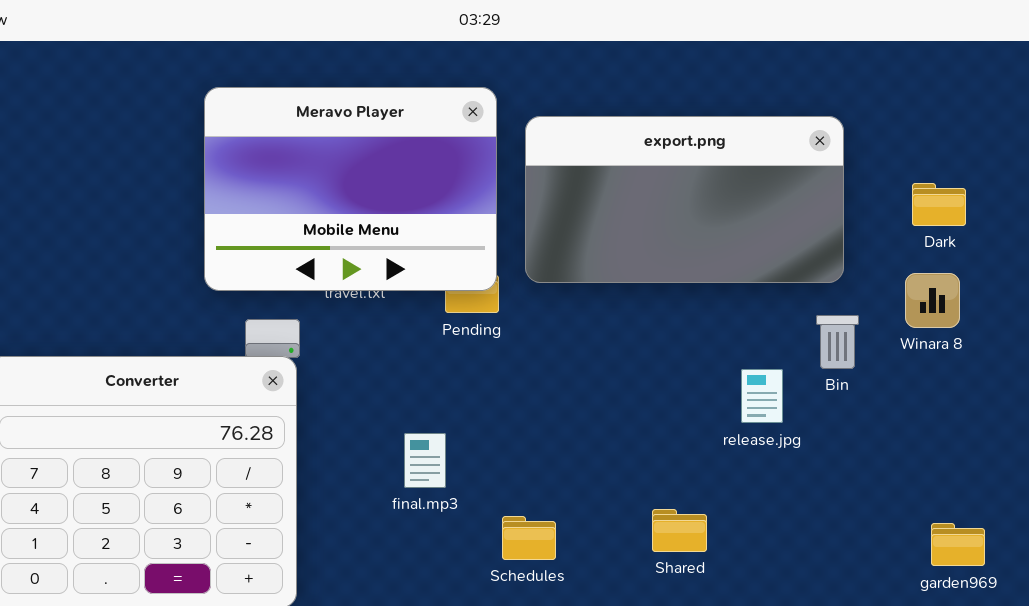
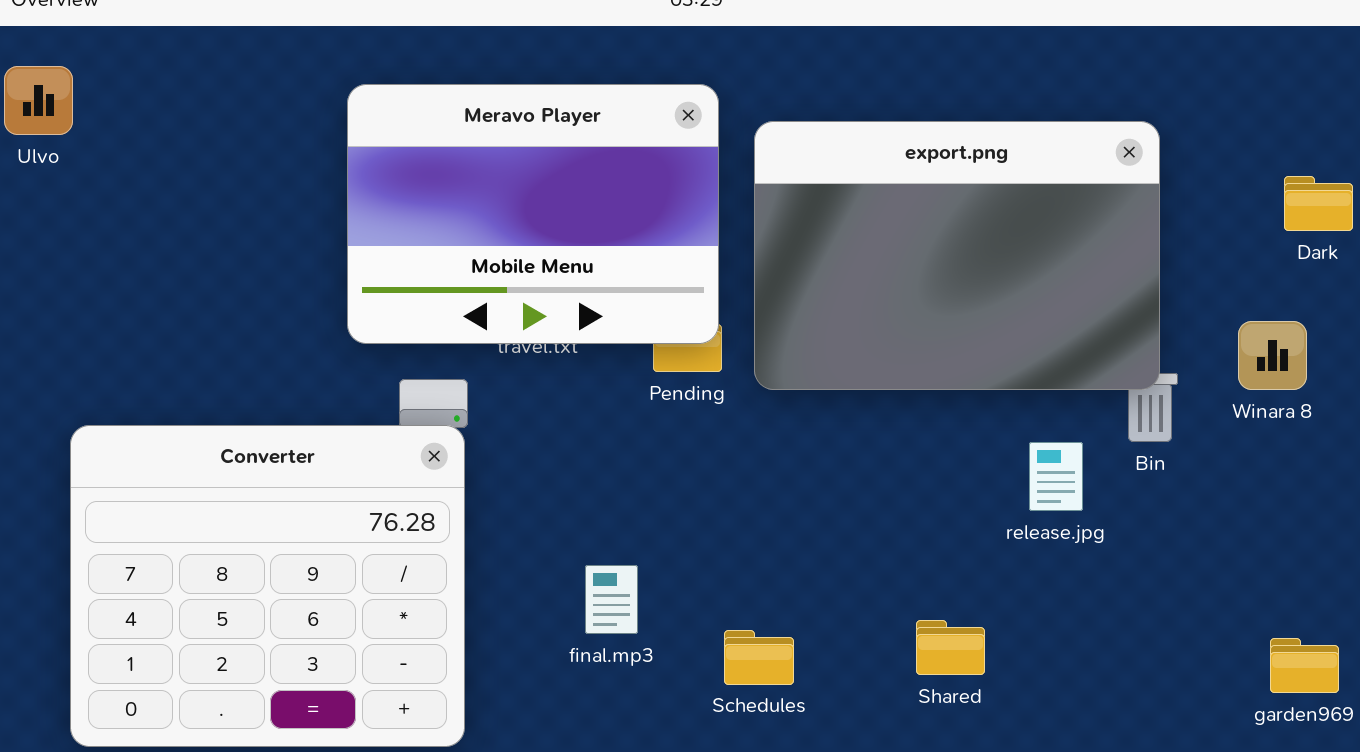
export.png: [525,116,844,283] -> [754,121,1160,390], resized
Dark: [912,183,966,226] -> [1284,176,1353,231], moved
final.mp3: [404,433,446,488] -> [585,565,638,634], moved

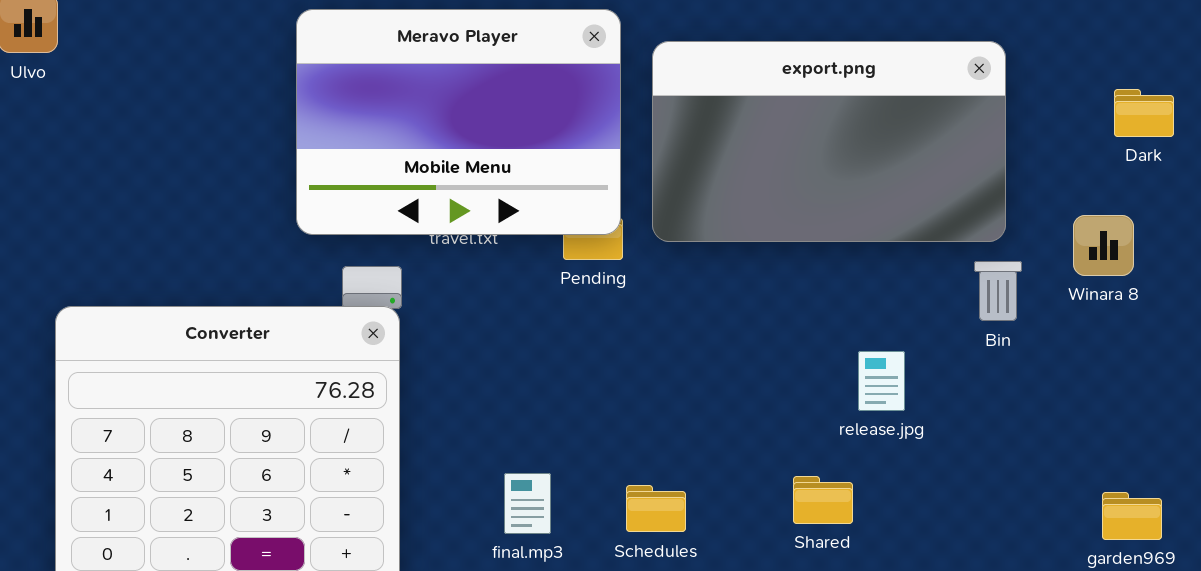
export.png: [754,121,1160,390] -> [652,41,1006,242], resized
release.jpg: [1029,442,1083,511] -> [858,351,905,411], moved
final.mp3: [585,565,638,634] -> [504,473,551,534], moved

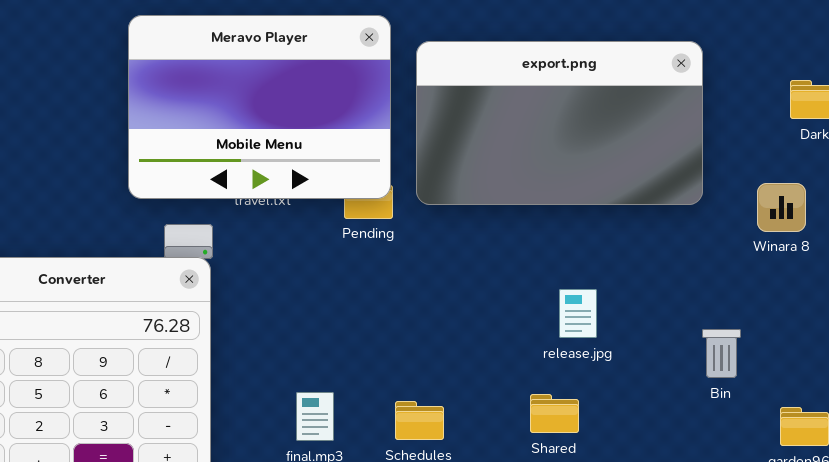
Bin: [974,261,1022,321] -> [702,329,741,378], moved
release.jpg: [858,351,905,411] -> [559,289,597,338], moved

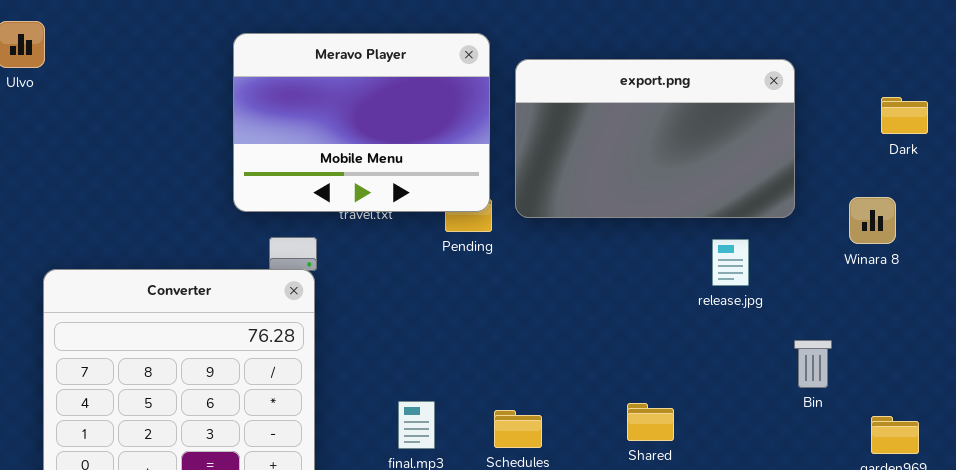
release.jpg: [559,289,597,338] -> [712,239,749,286], moved

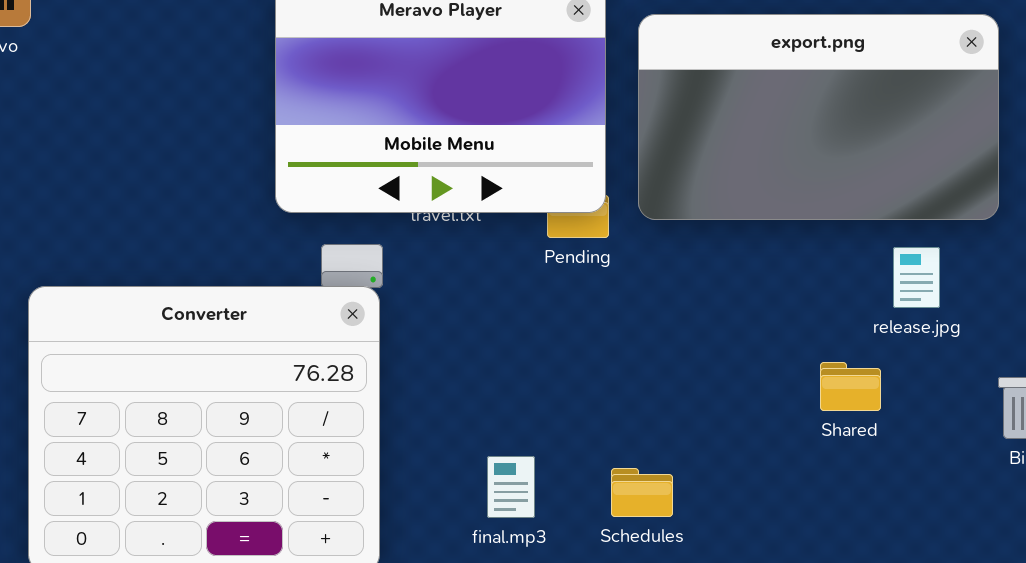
Shared: [627,403,674,441] -> [820,362,881,411], moved

